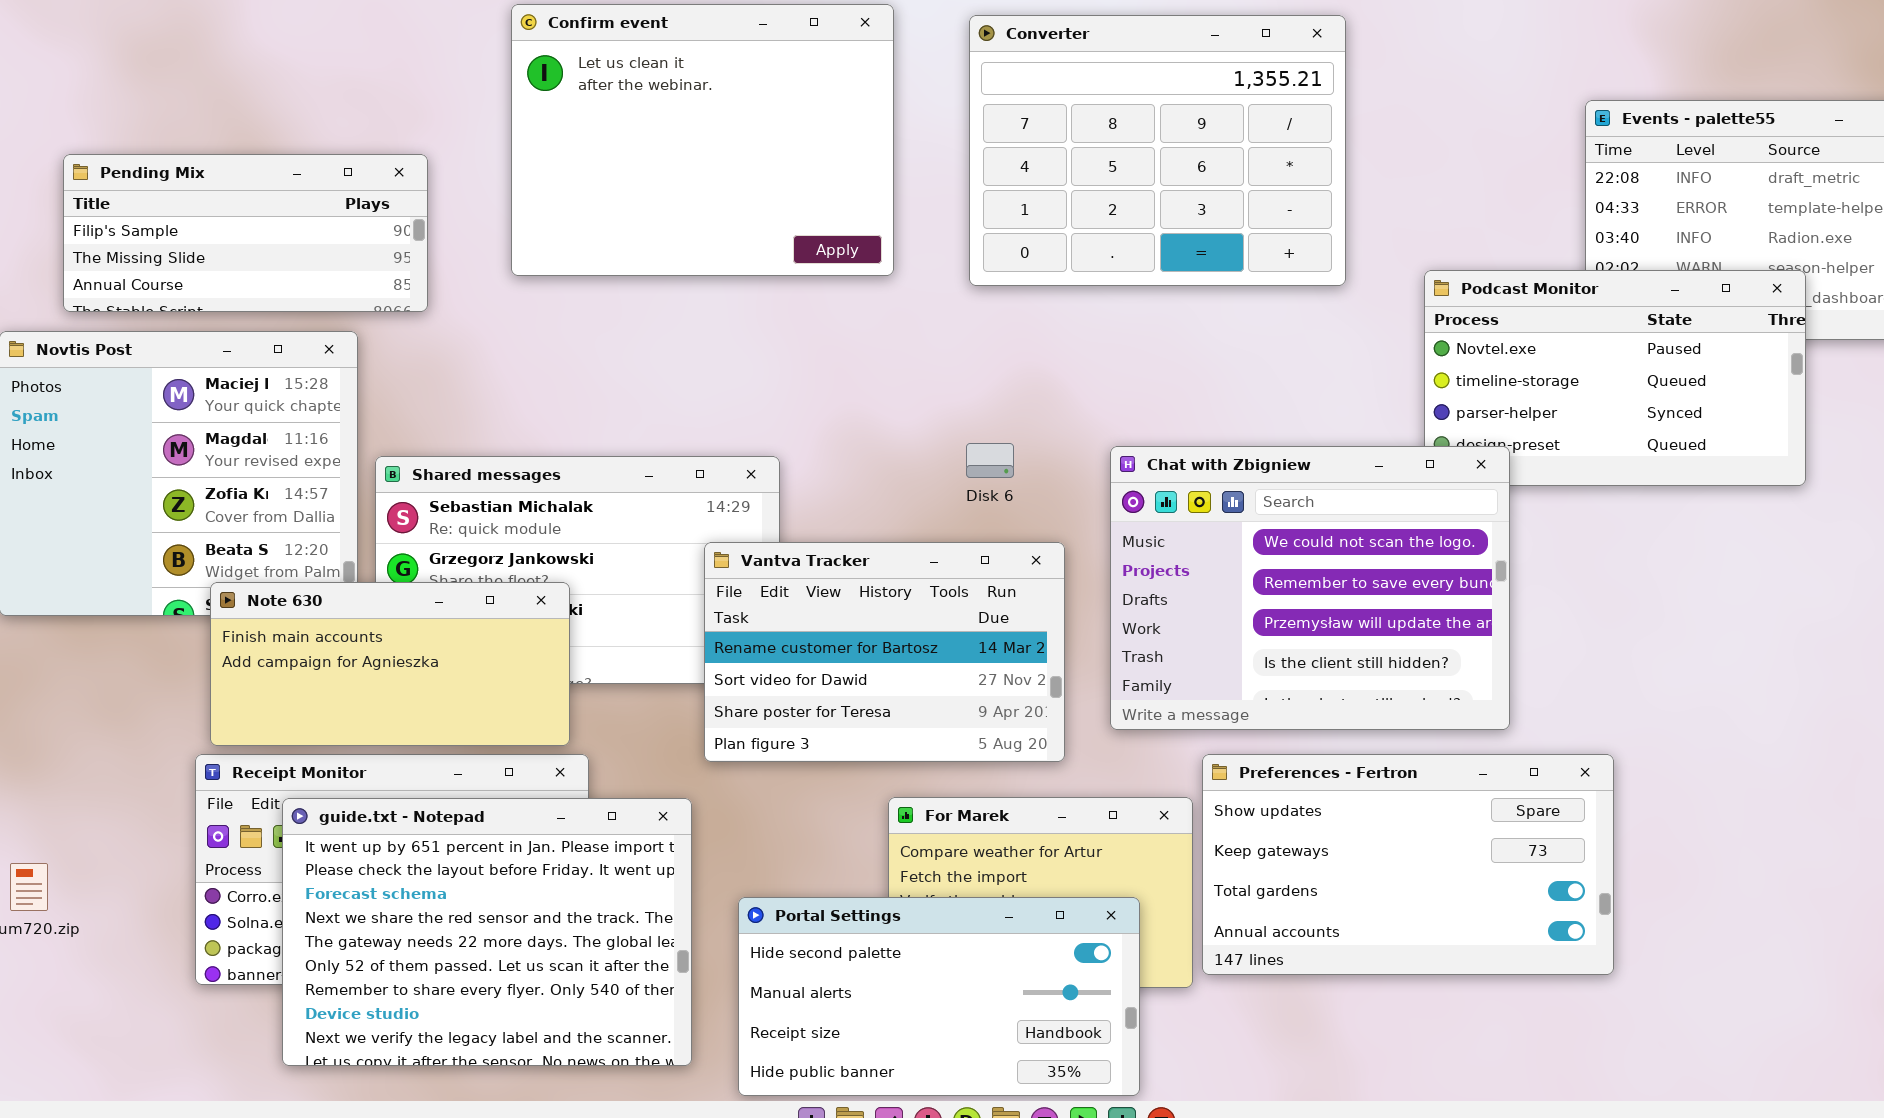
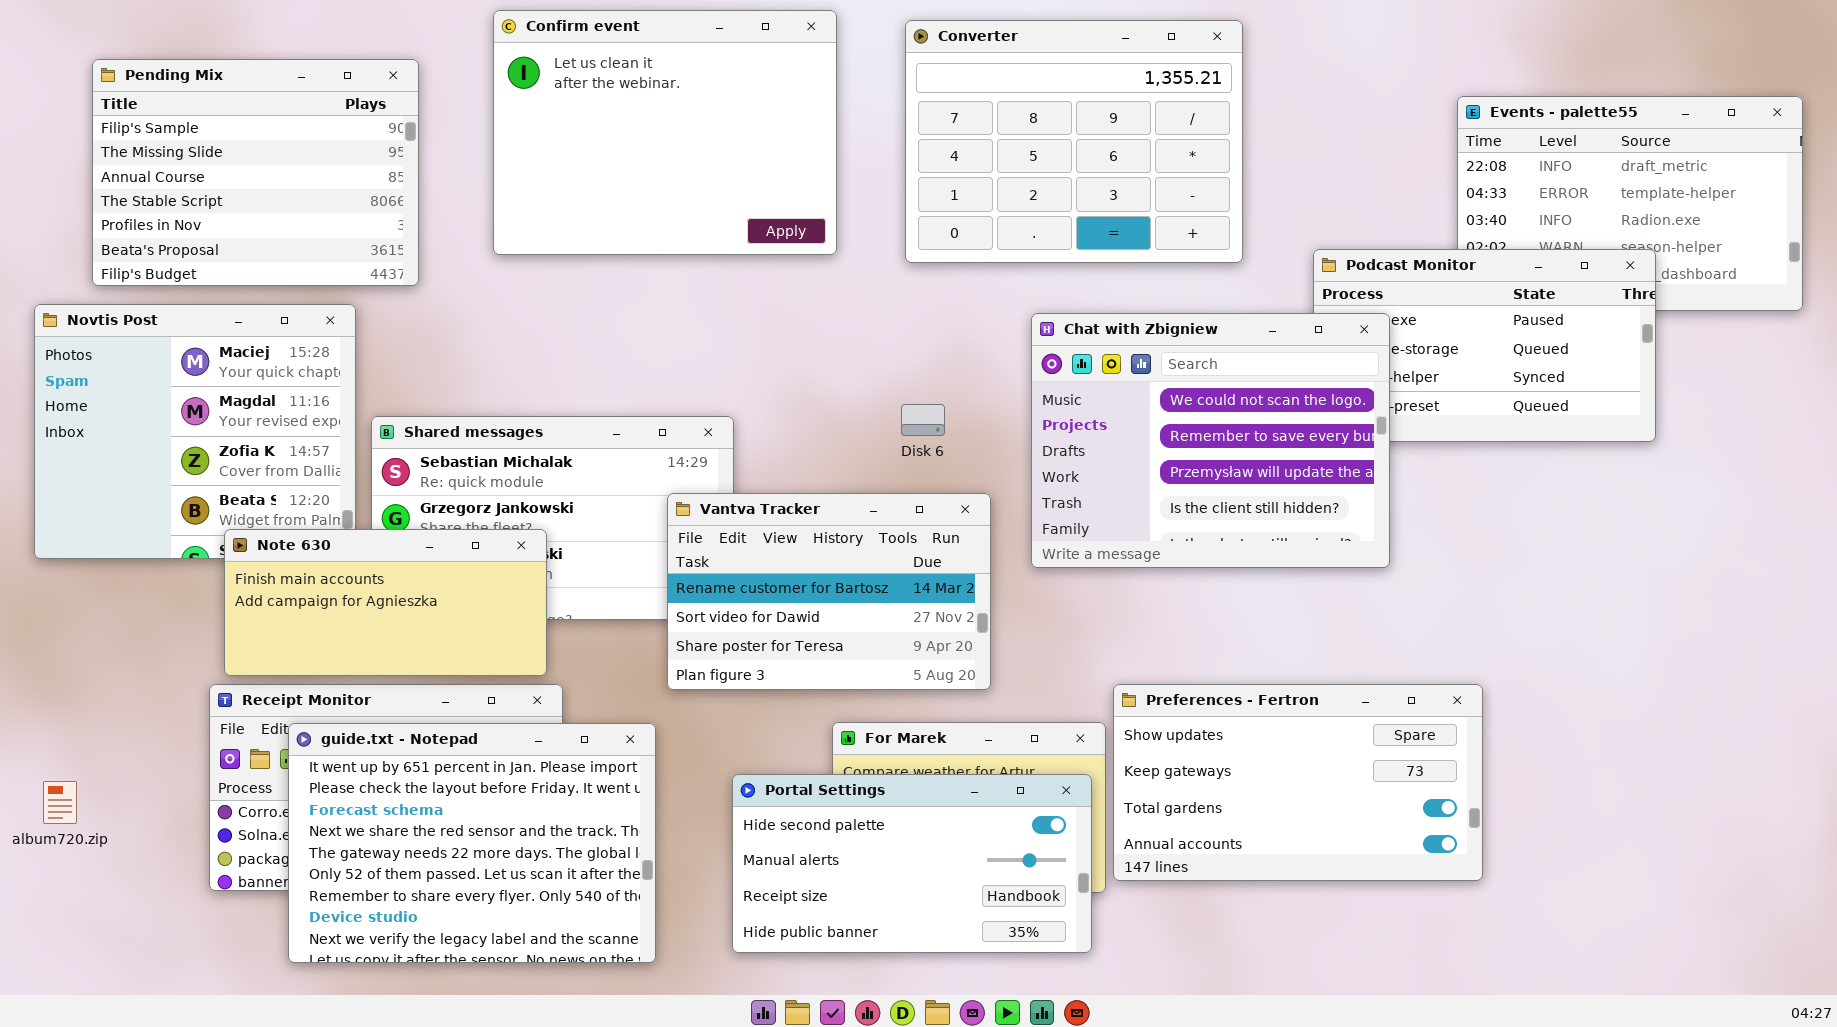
Pending Mix: [63,154,428,312] -> [92,59,419,286], resized
Chat with Zbigniew: [1110,446,1510,730] -> [1031,313,1390,568], moved
Portal Settings: [738,897,1140,1096] -> [732,774,1092,953], moved

